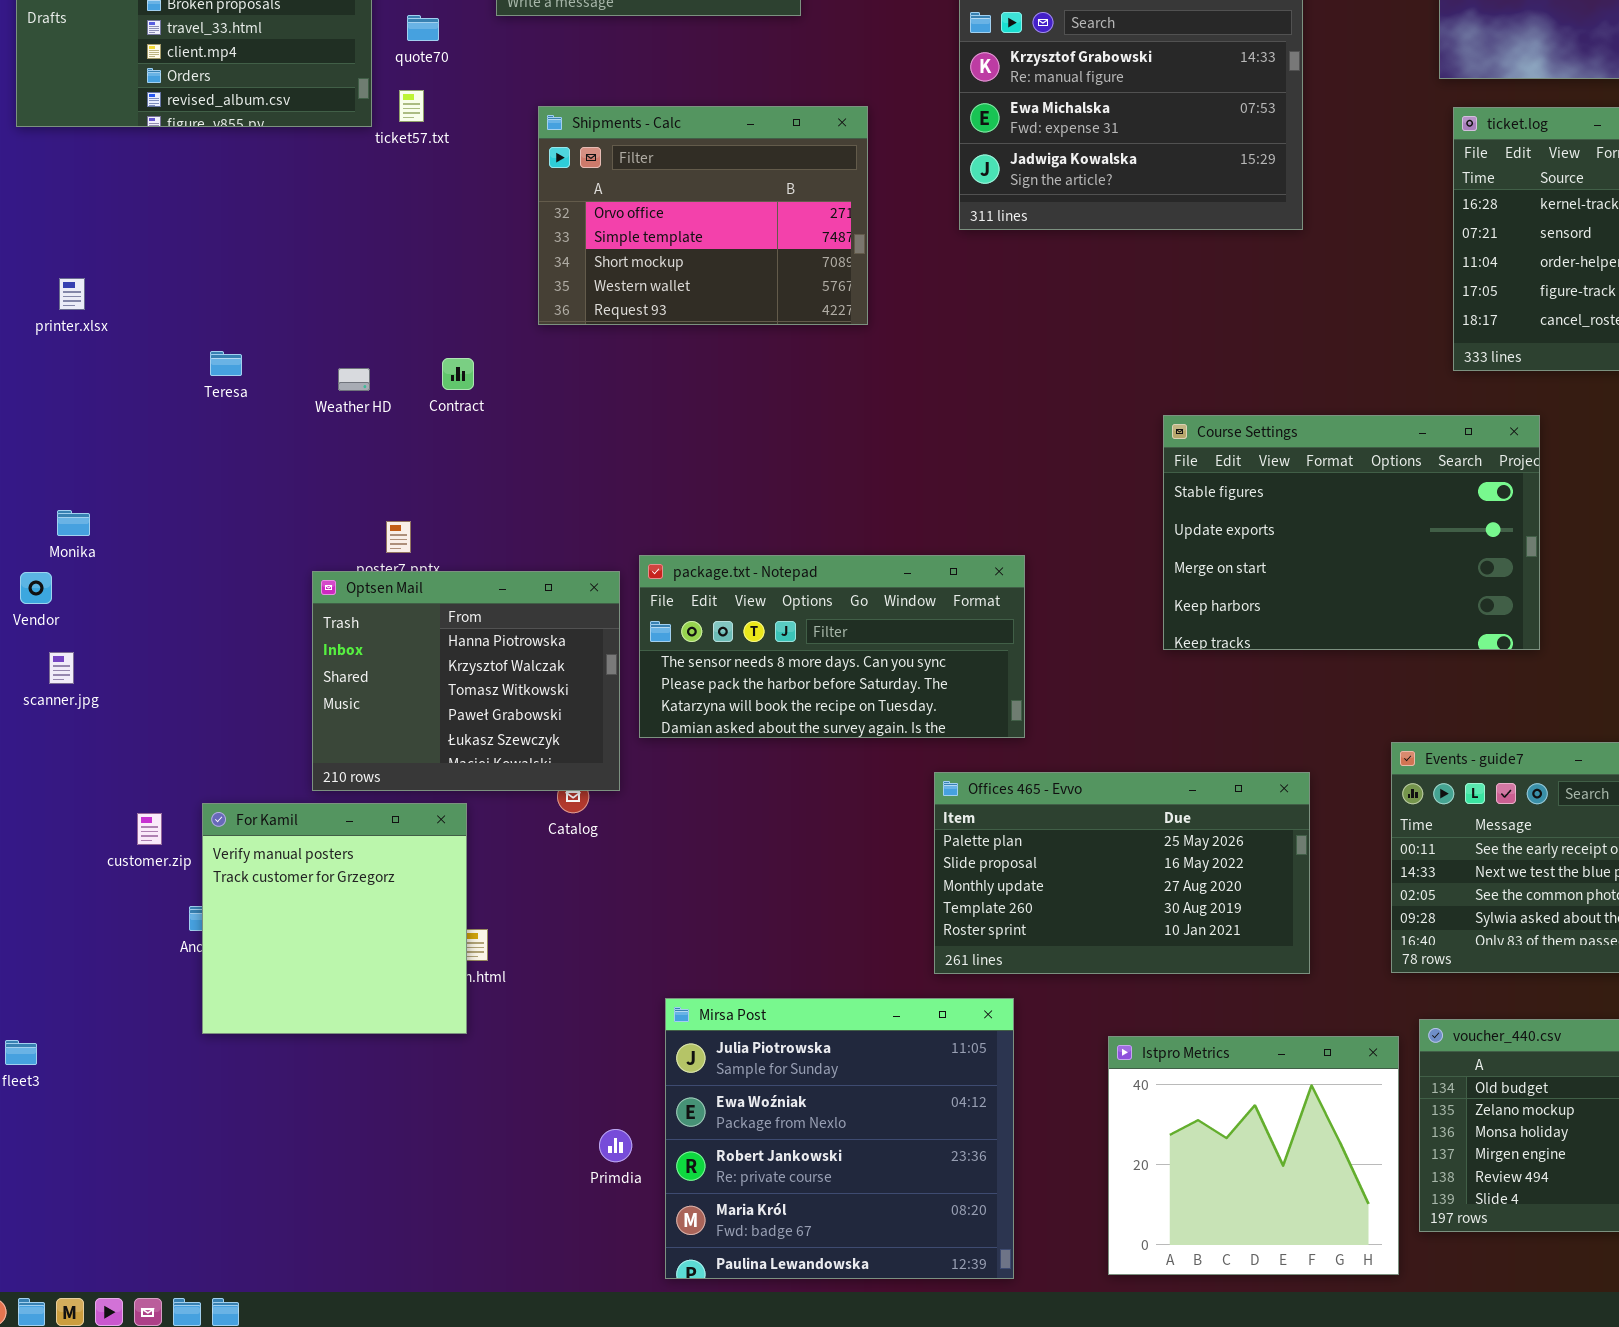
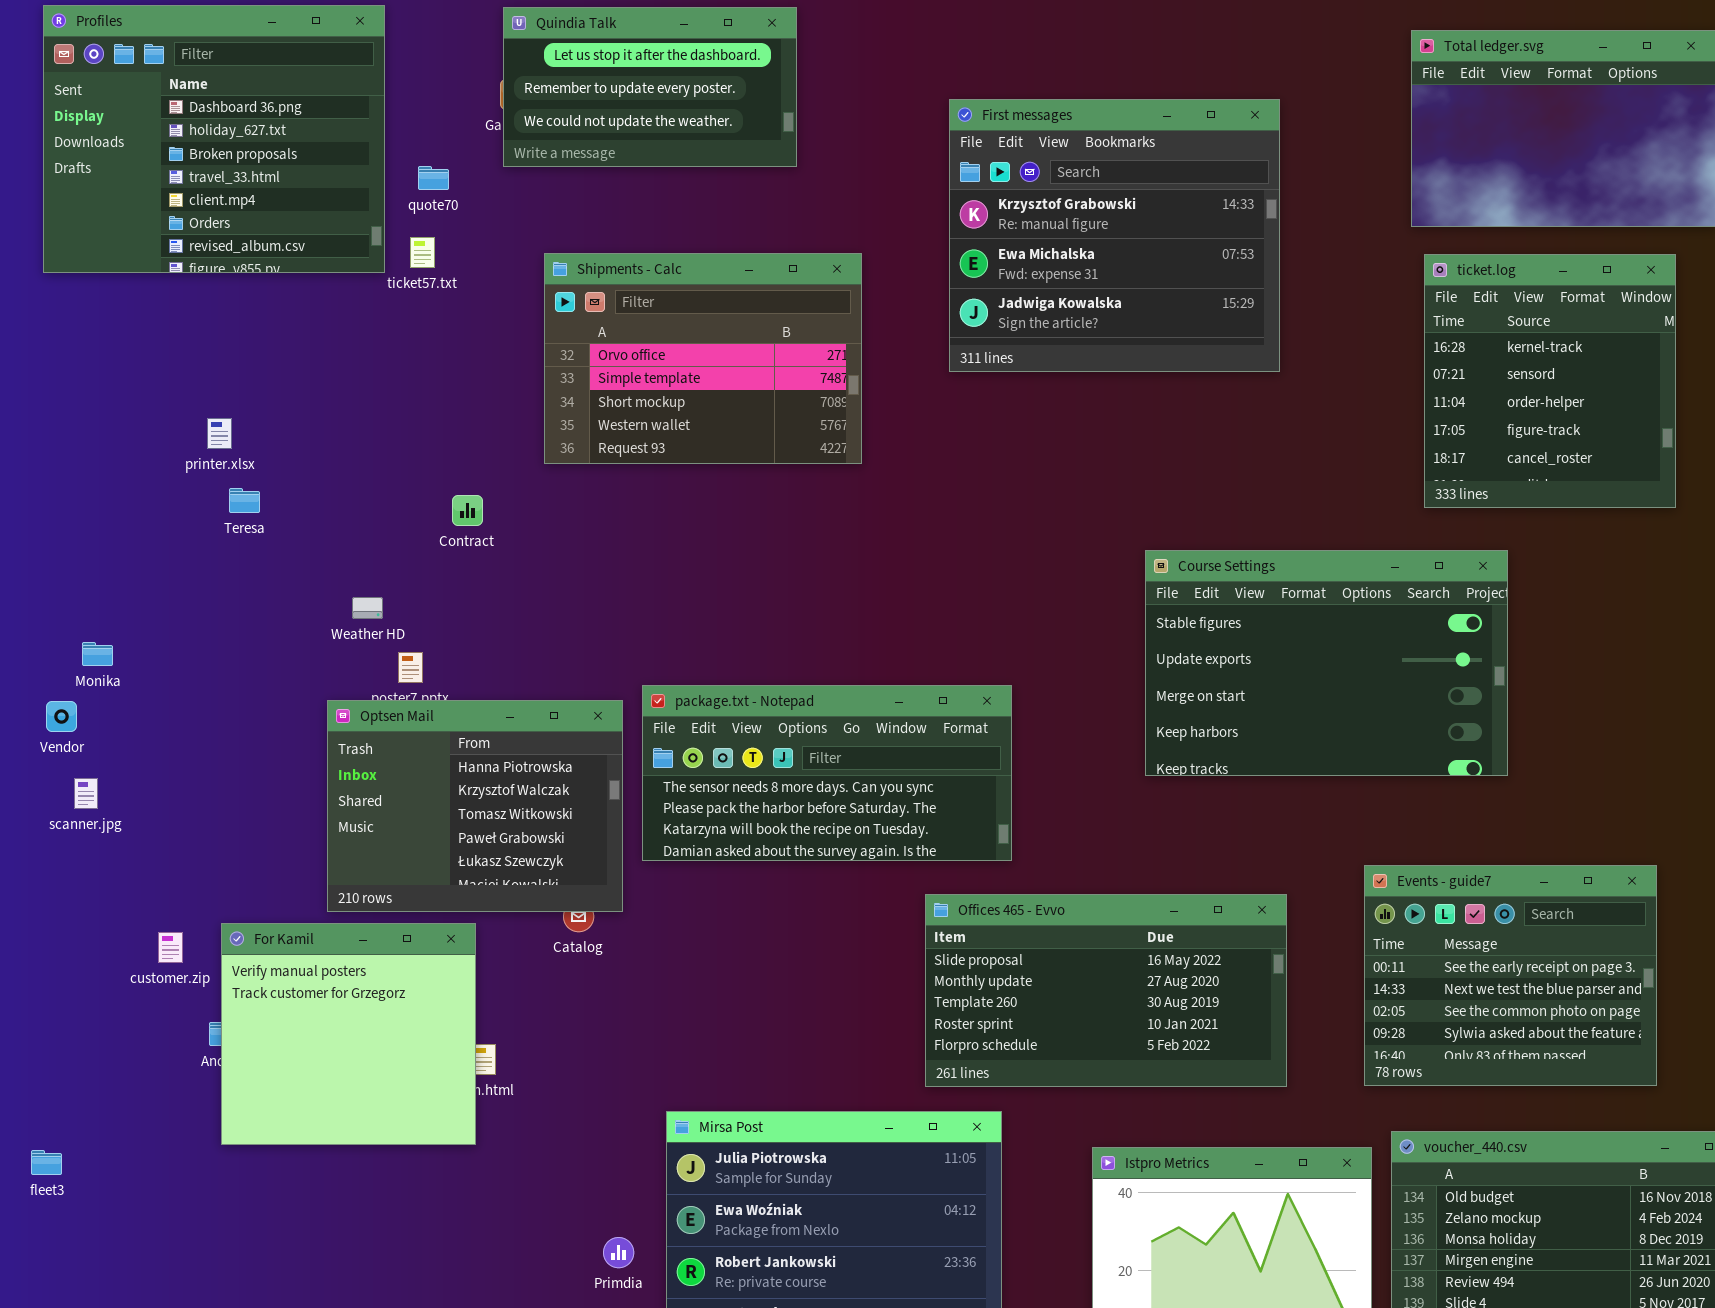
printer.xlsx: [59,278,85,310] -> [207,418,232,449], moved
Weather HD: [338,368,370,391] -> [352,597,383,619], moved
Offices 465 - Evvo: [934,772,1310,974] -> [925,894,1287,1087], scrolled down 1 row

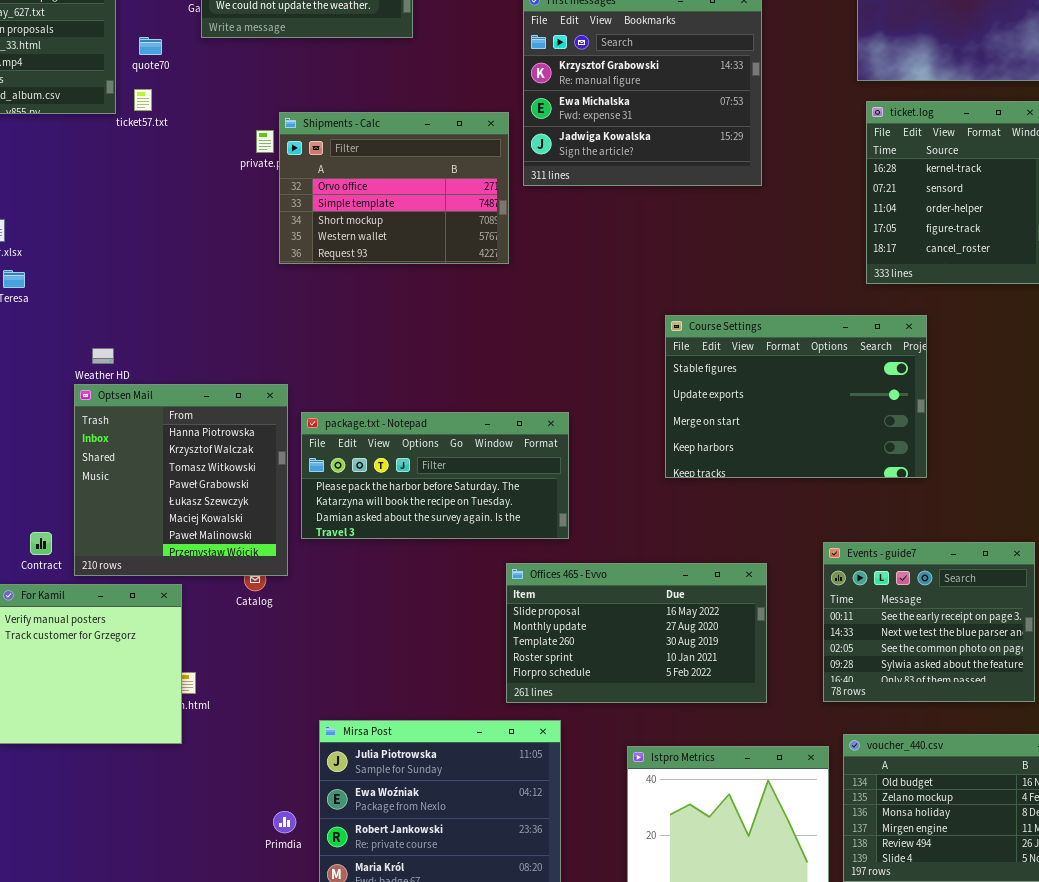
Shipments - Calc: [544,253,862,464] -> [279,112,509,264], moved
Contract: [452,495,483,526] -> [30,532,52,555], moved
package.txt - Notepad: [642,685,1012,861] -> [301,412,569,539], scrolled down 1 row
Optsen Mail: [327,700,623,912] -> [74,384,288,576], resized

